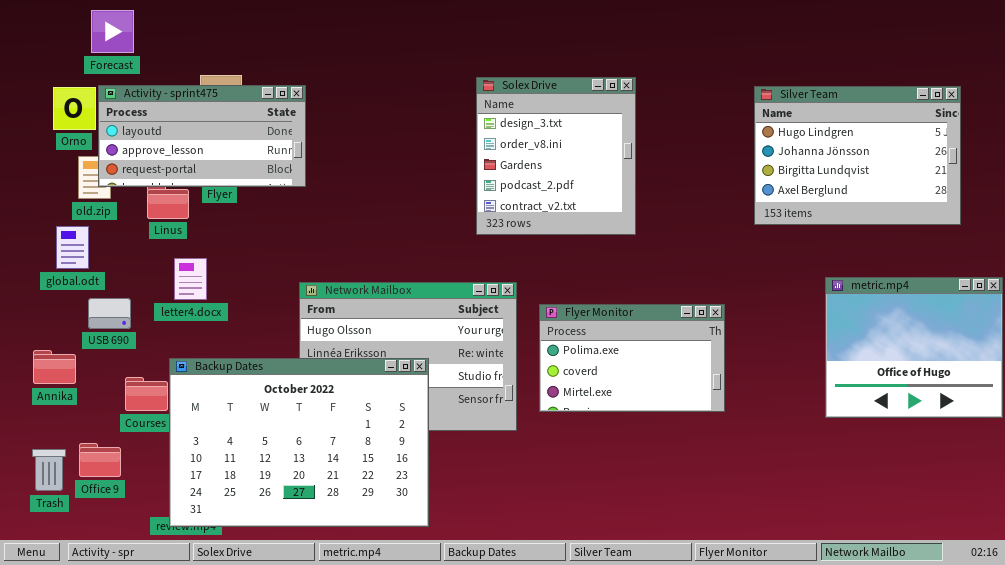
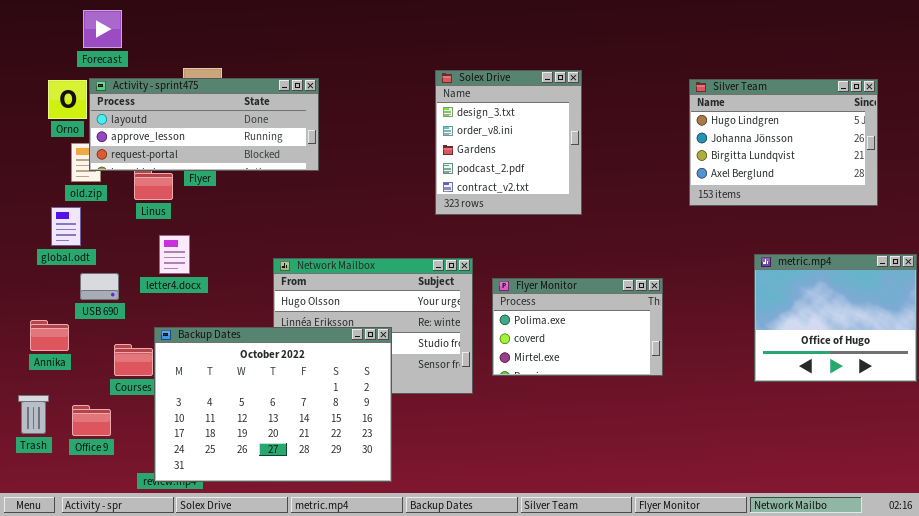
Activity - sprint475: [98,85,306,187] -> [89,78,319,171], resized
Trash: [32,449,66,491] -> [18,395,49,434], moved

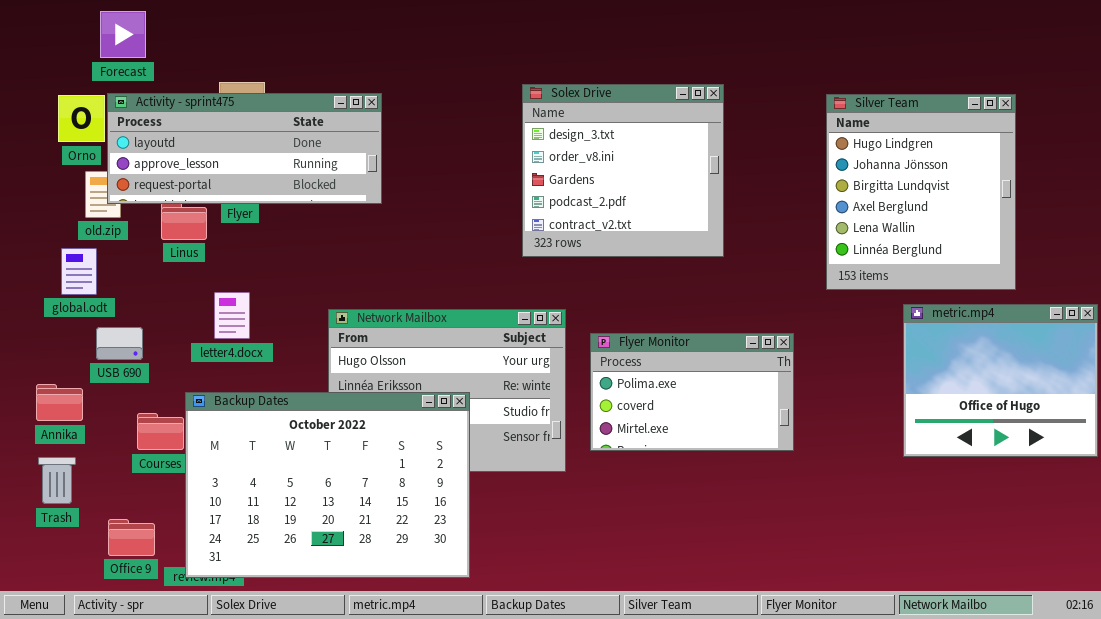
Solex Drive: [435,70,582,215] -> [522,84,724,257], resized
Silver Team: [689,79,878,206] -> [826,94,1016,290], resized
letter4.docx: [159,235,190,274] -> [214,292,250,339], moved
Trash: [18,395,49,434] -> [38,457,76,504], moved
Office 9: [72,405,111,436] -> [108,519,155,556], moved

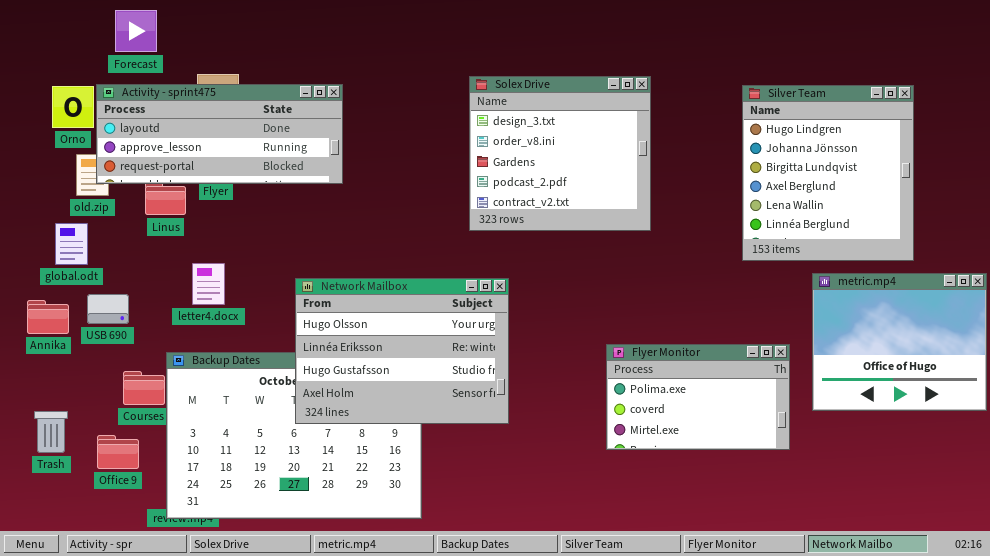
Forecast: [100,11,146,58] -> [115,10,157,52], moved
Network Mailbox: [328,309,566,472] -> [295,278,509,424], raised
Flyer Monitor: [590,333,794,451] -> [606,344,790,450], moved
Annika: [36,384,83,421] -> [27,300,69,334], moved
Office 9: [108,519,155,556] -> [97,435,139,469], moved

